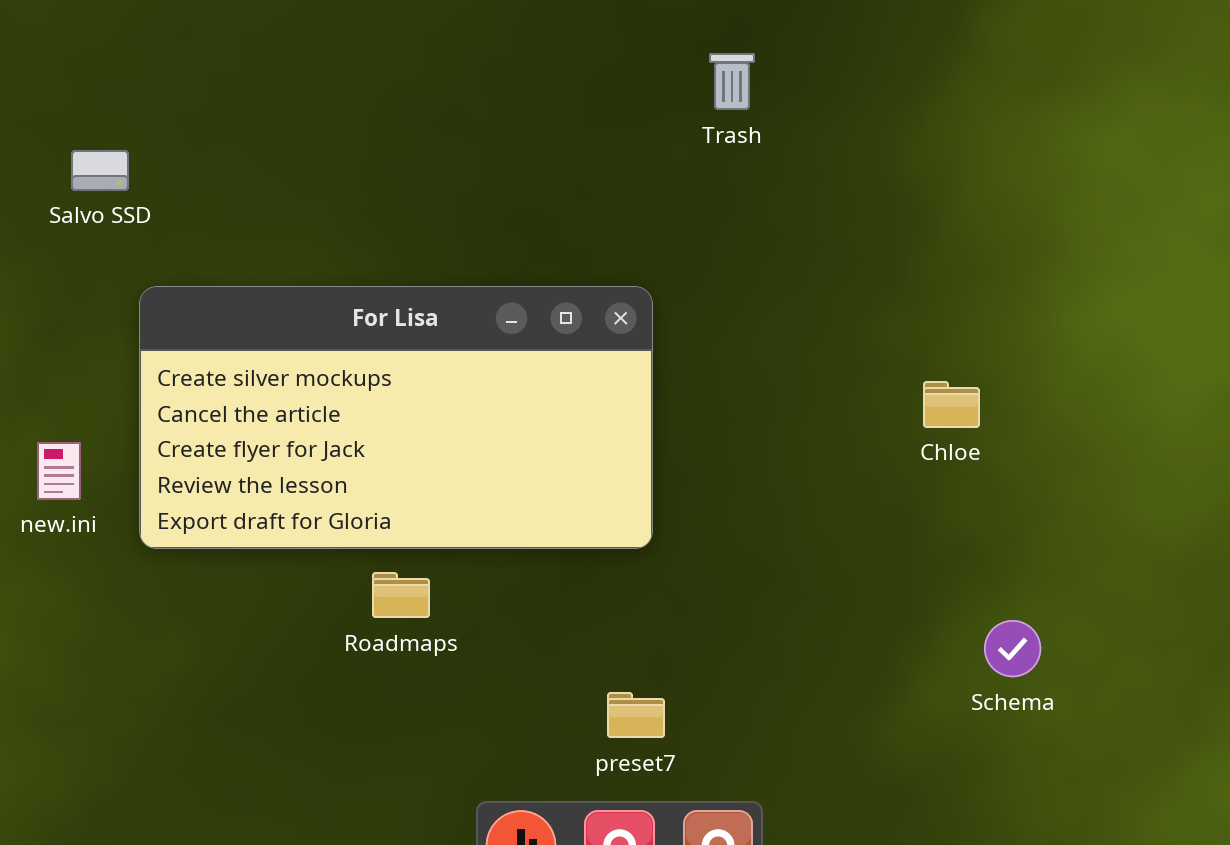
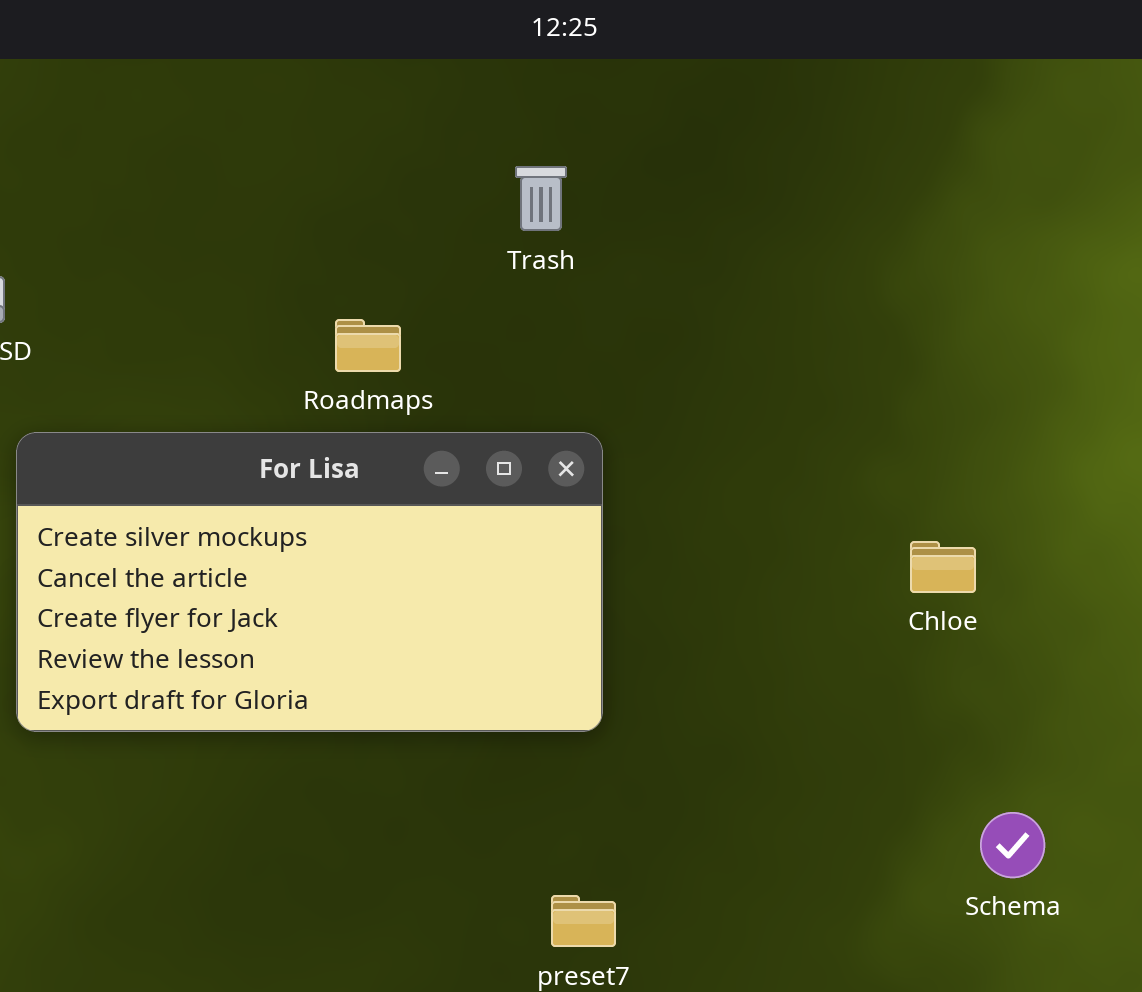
Trash: [709,53,755,110] -> [515,166,567,231], moved
Roadmaps: [372,572,430,618] -> [335,319,401,372], moved

